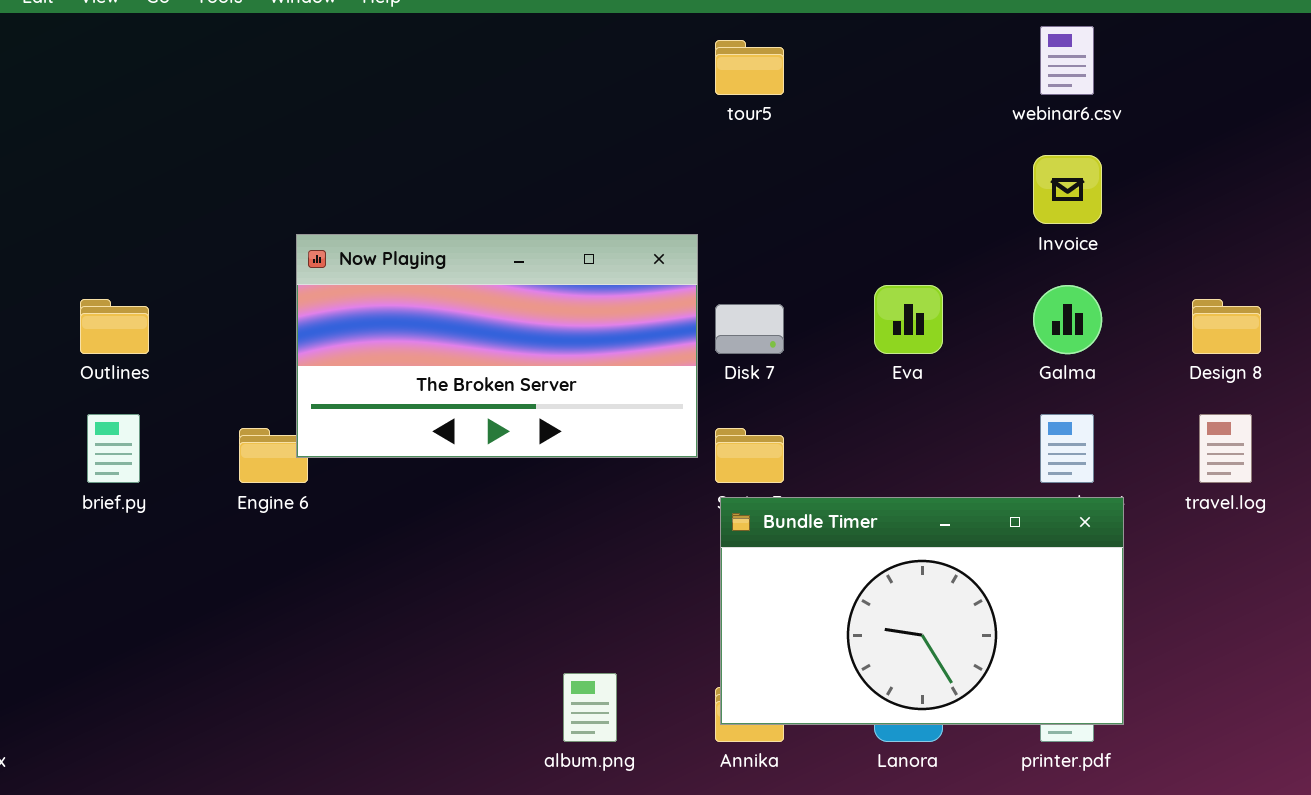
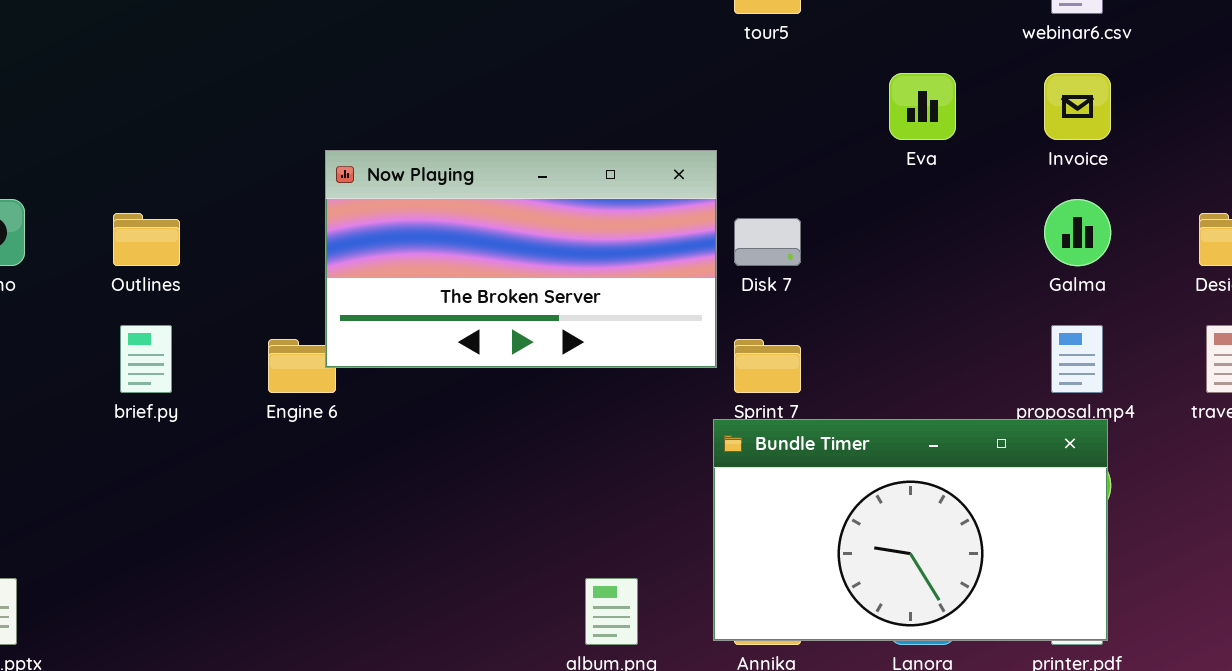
Eva: [874,285,943,354] -> [889,73,956,140], moved
Bundle Timer: [720,497,1124,725] -> [713,419,1108,641], moved

